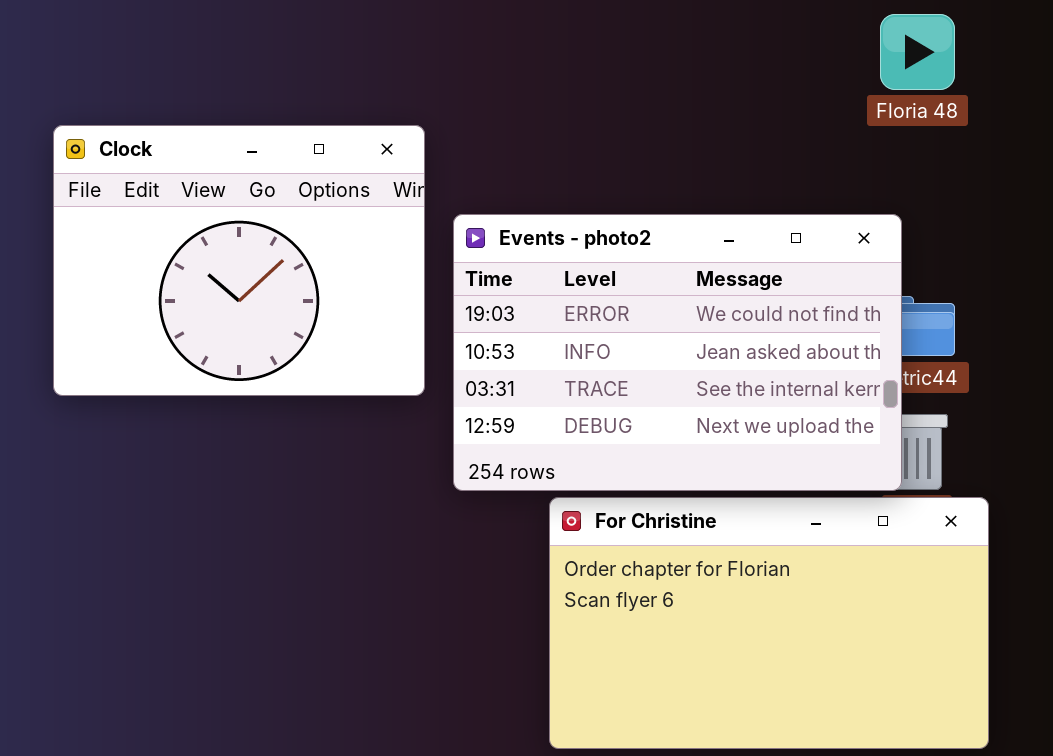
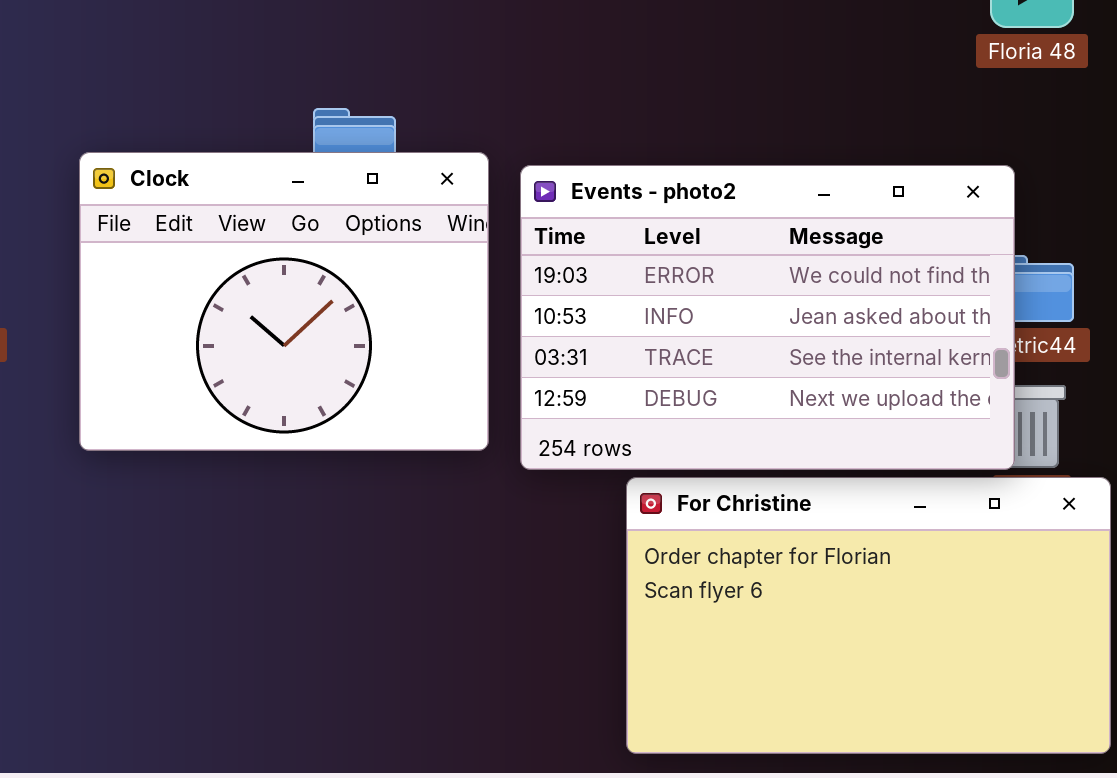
Clock: [53,125,425,396] -> [79,152,489,451], moved

